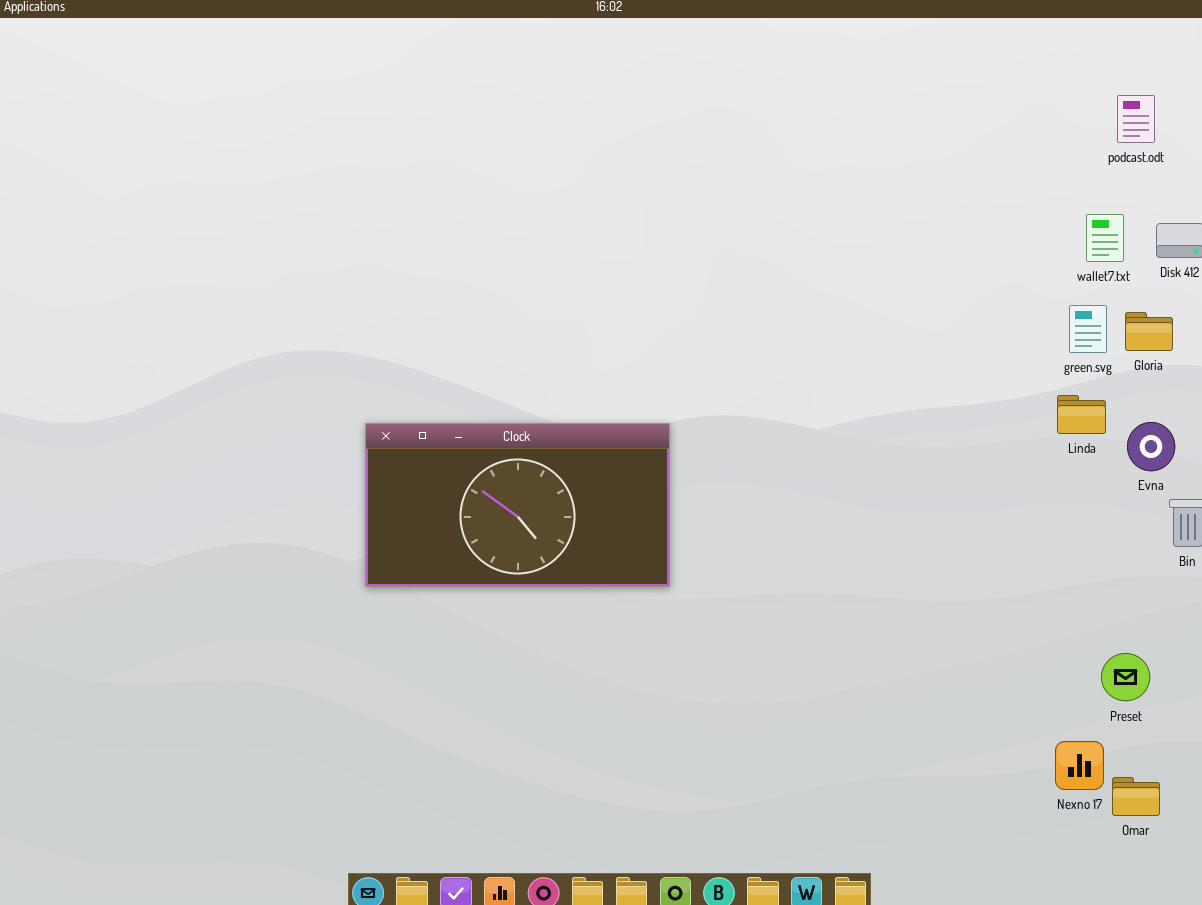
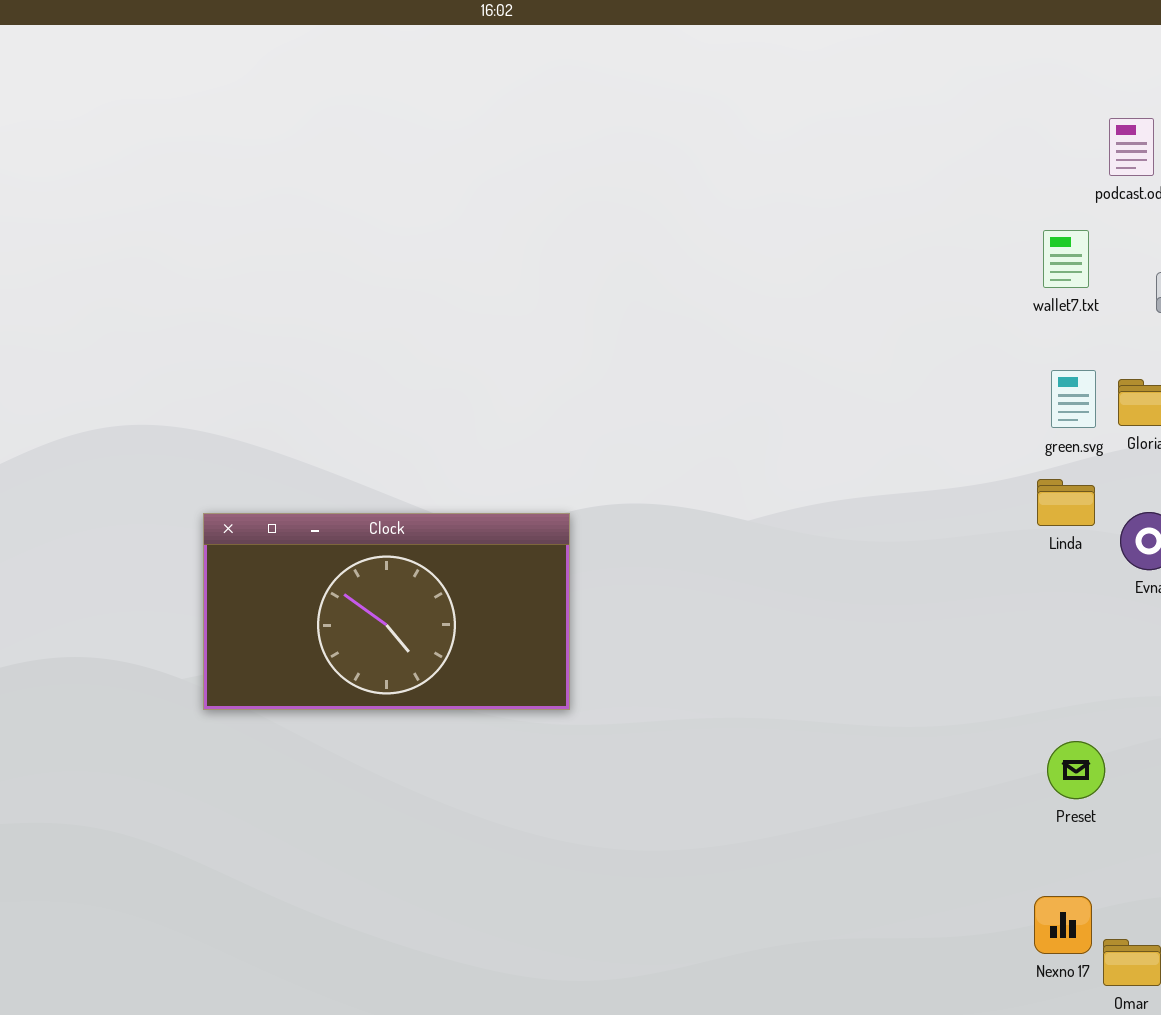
wallet7.txt: [1086,214,1124,262] -> [1043,230,1089,288], moved
Preset: [1101,653,1150,701] -> [1047,741,1105,799], moved

